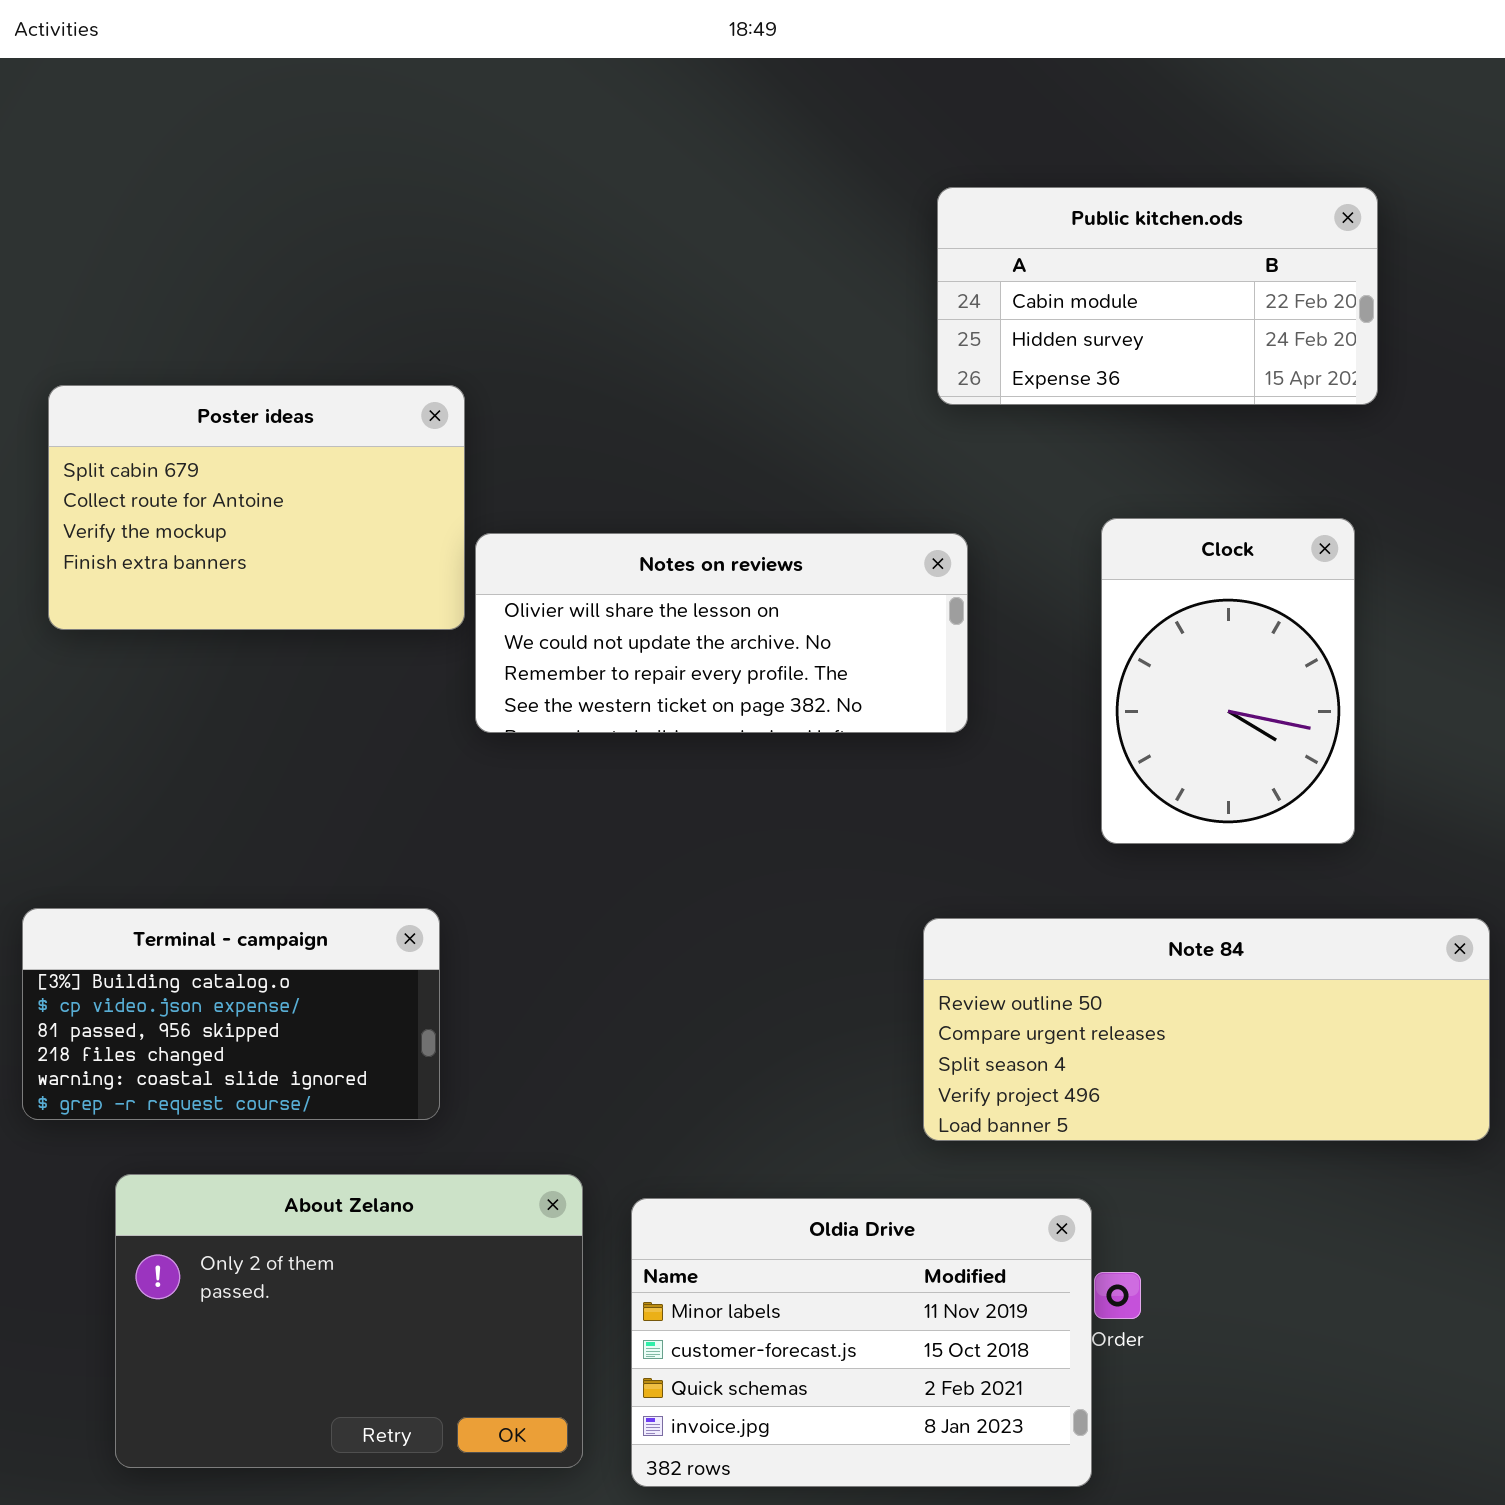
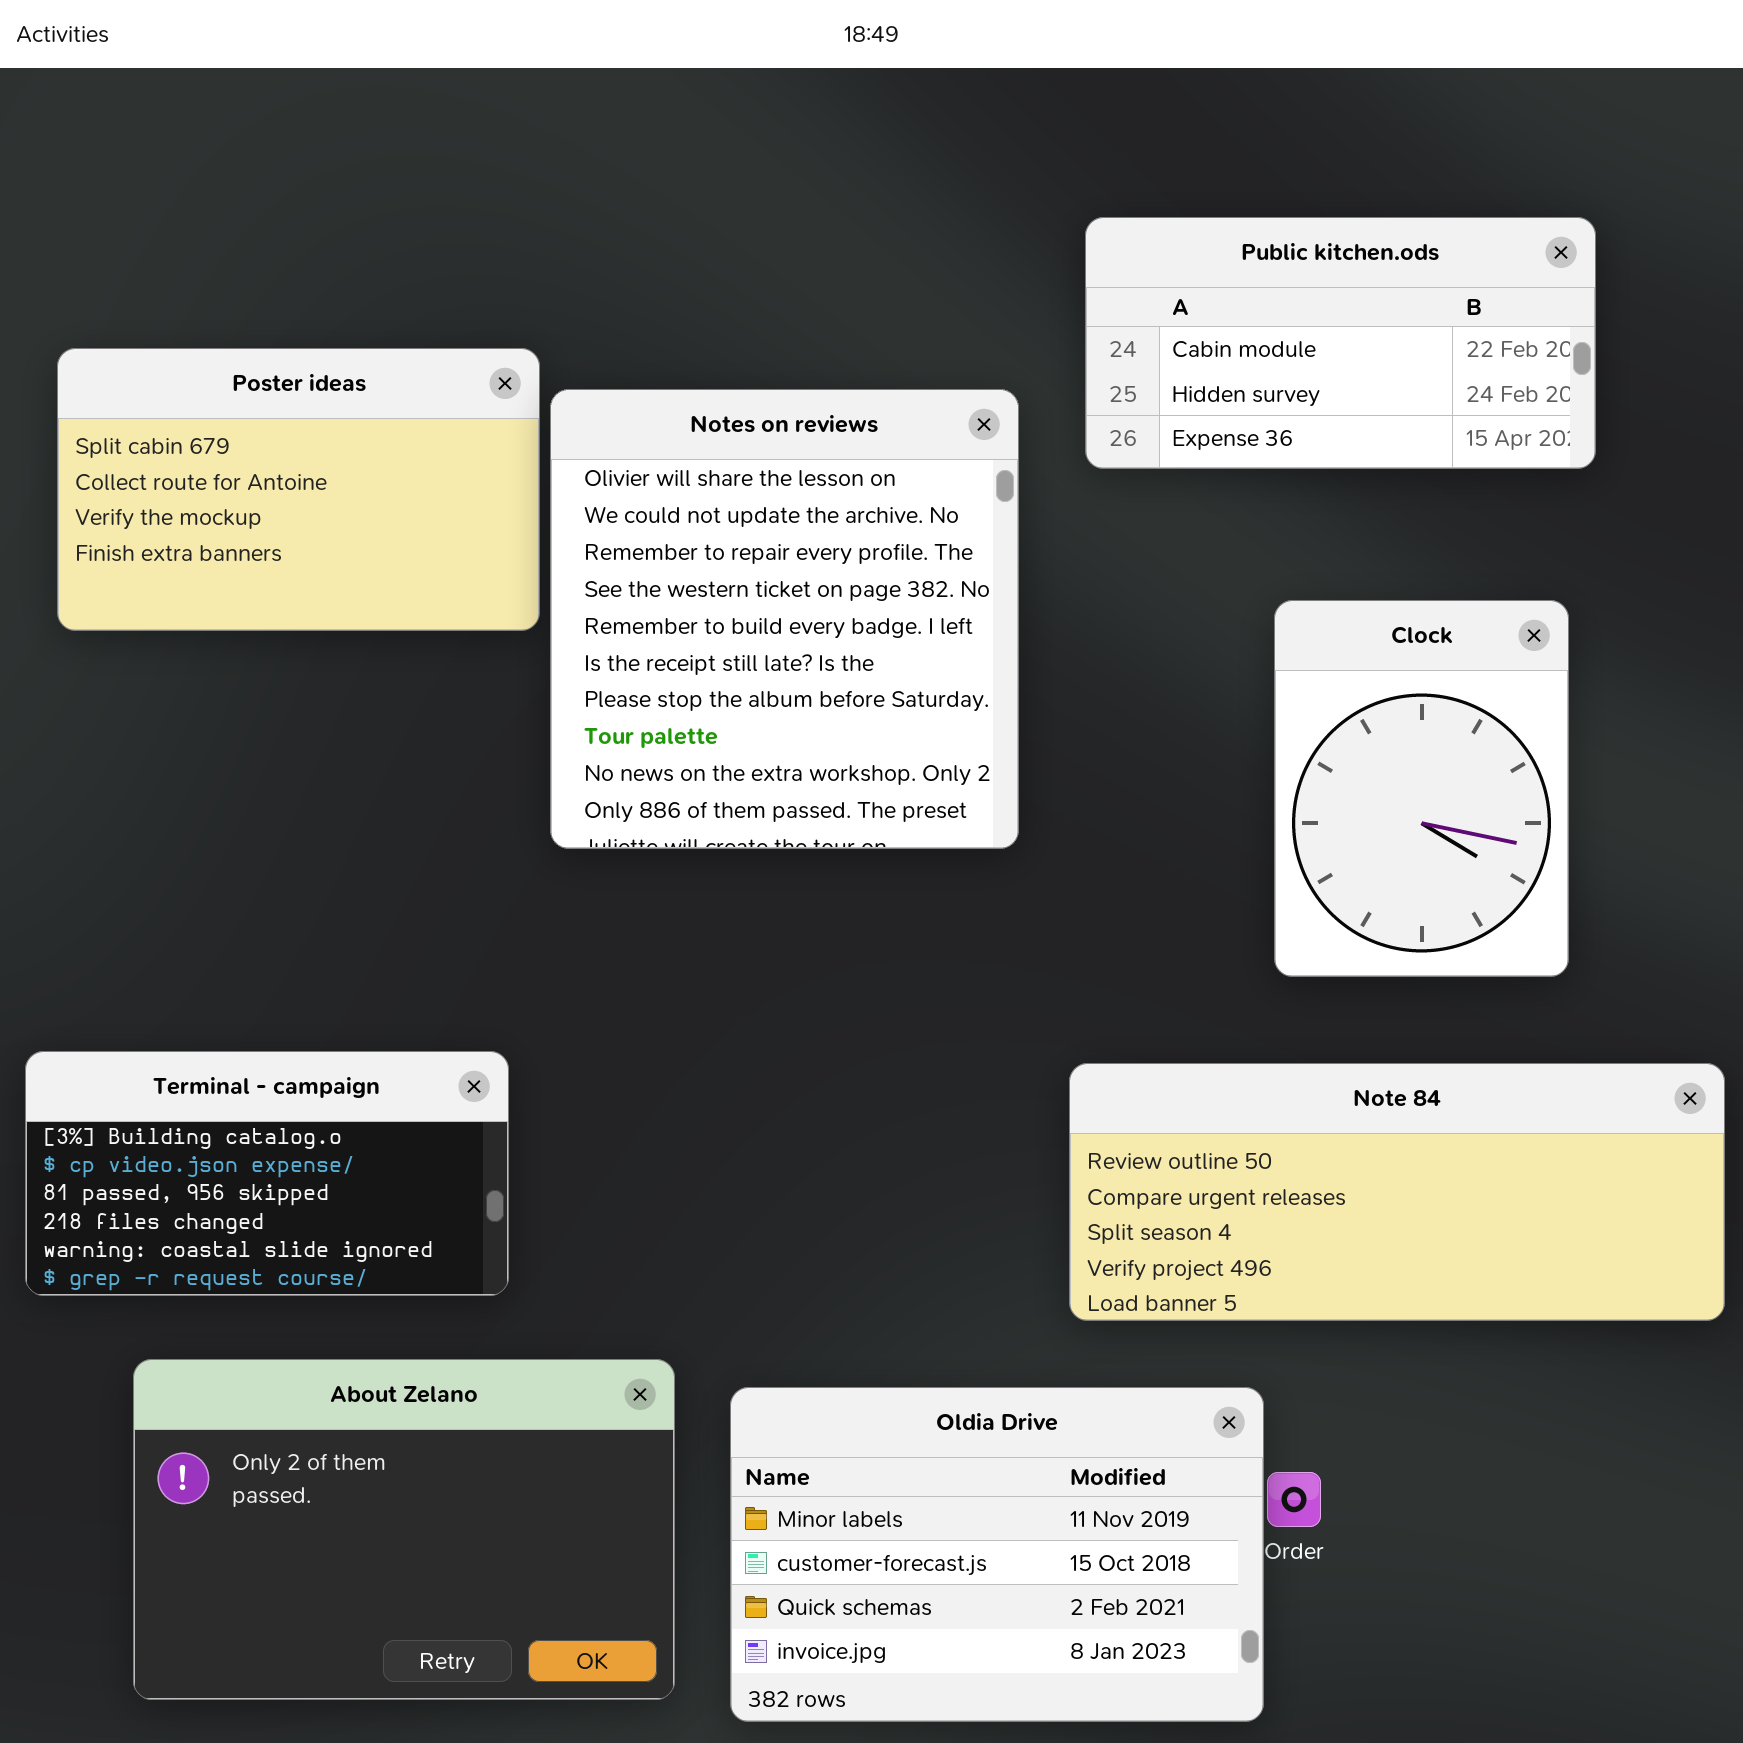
Poster ideas: [48,385,465,630] -> [57,348,540,631], moved
Notes on reviews: [475,533,968,733] -> [550,389,1019,849], resized

